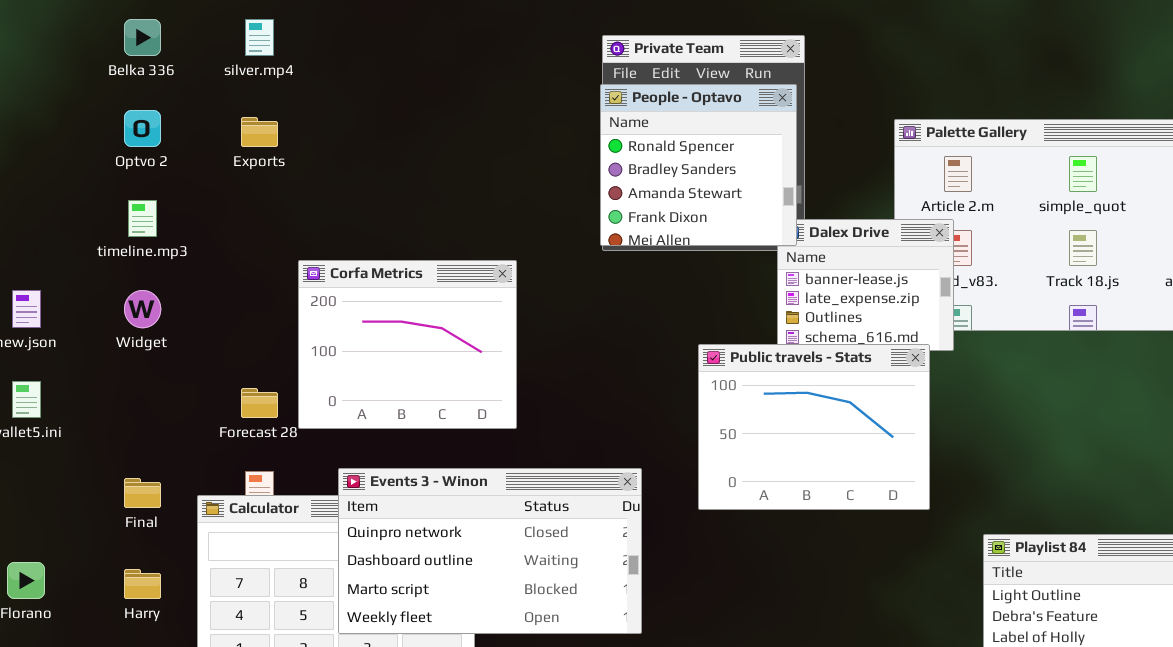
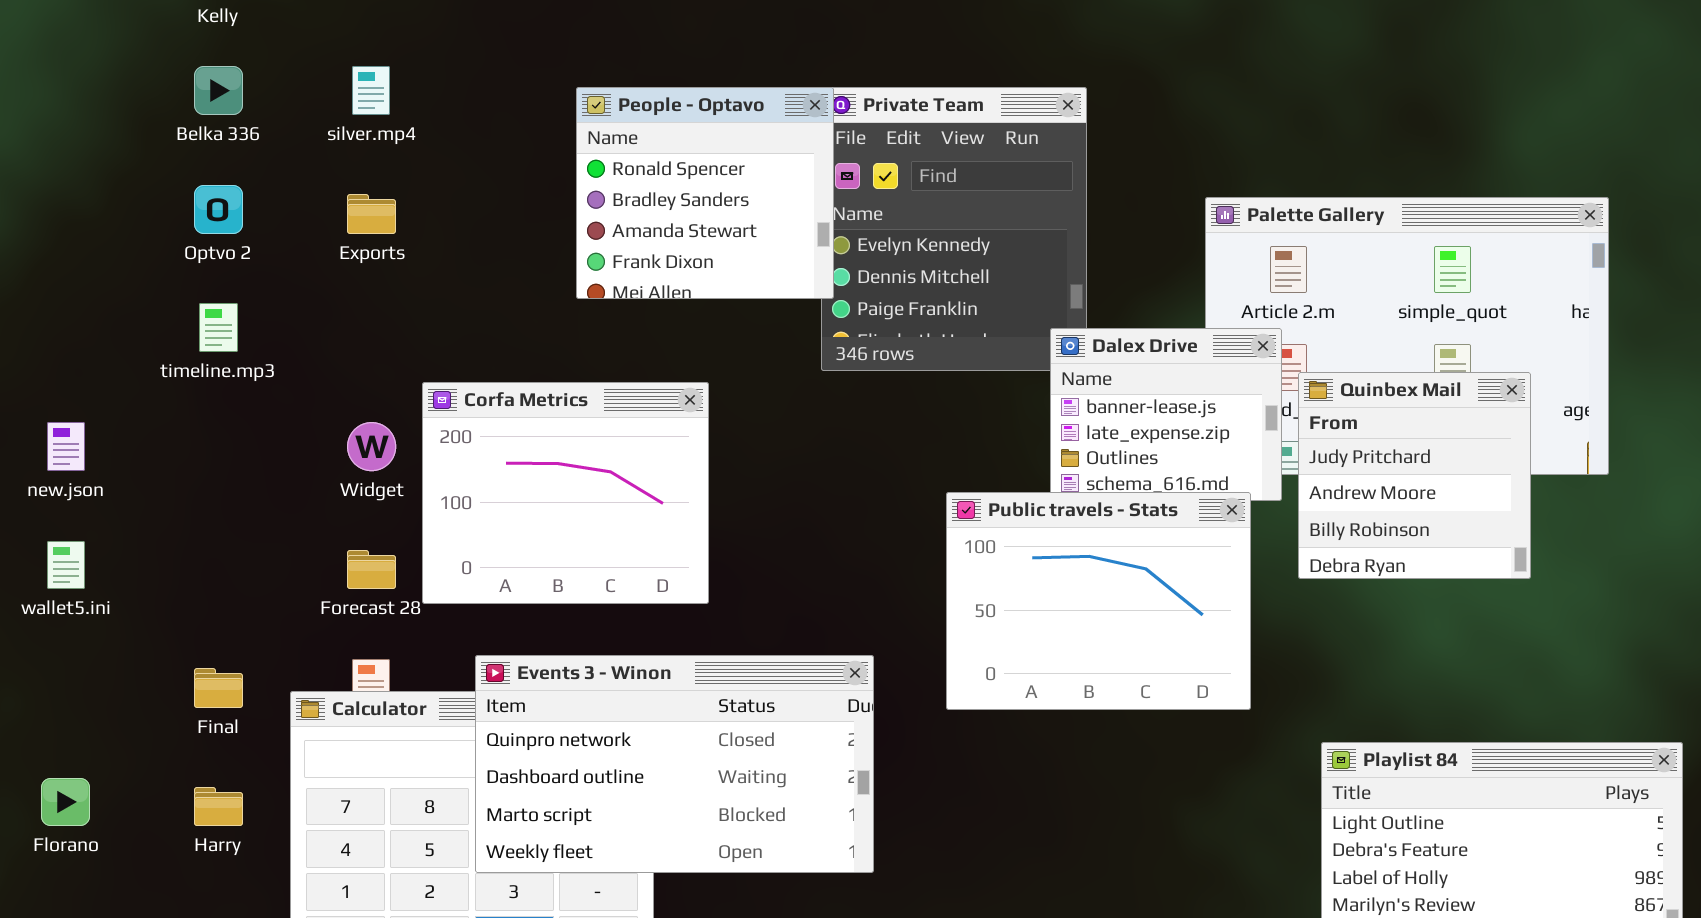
People - Optavo: [600,84,797,246] -> [576,87,834,299], moved
Quinbex Mail: none -> [1298,372,1531,579], opened
Widget: [124,290,161,328] -> [347,422,396,471], moved

